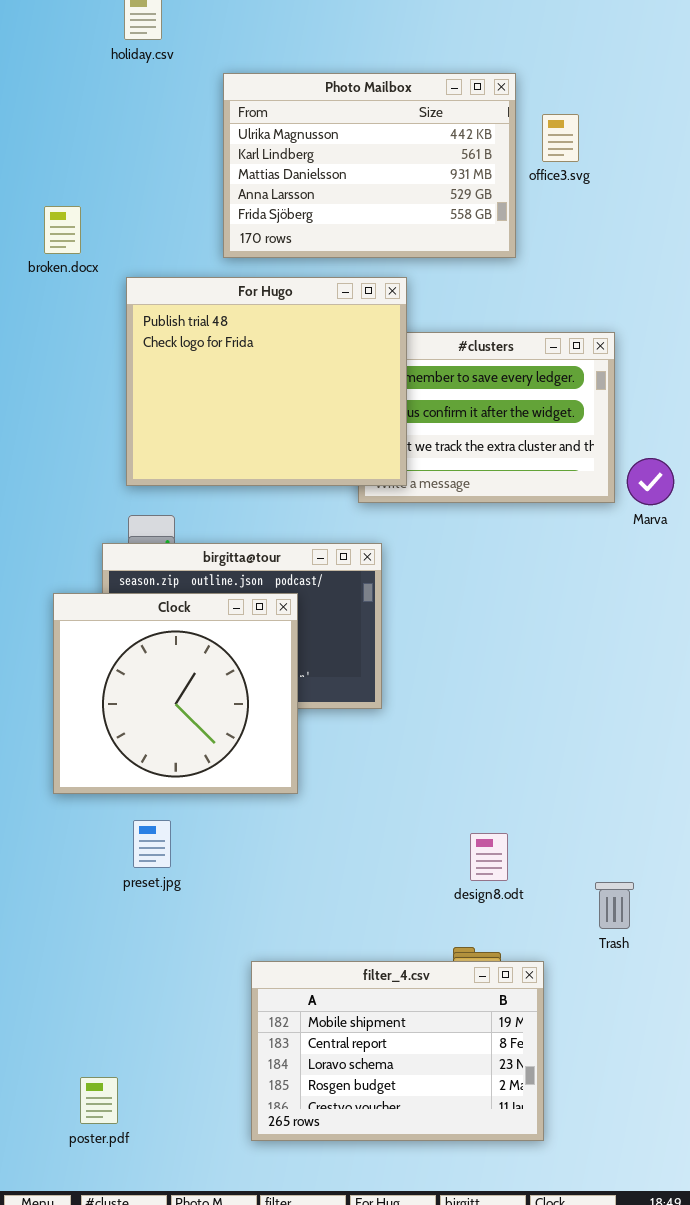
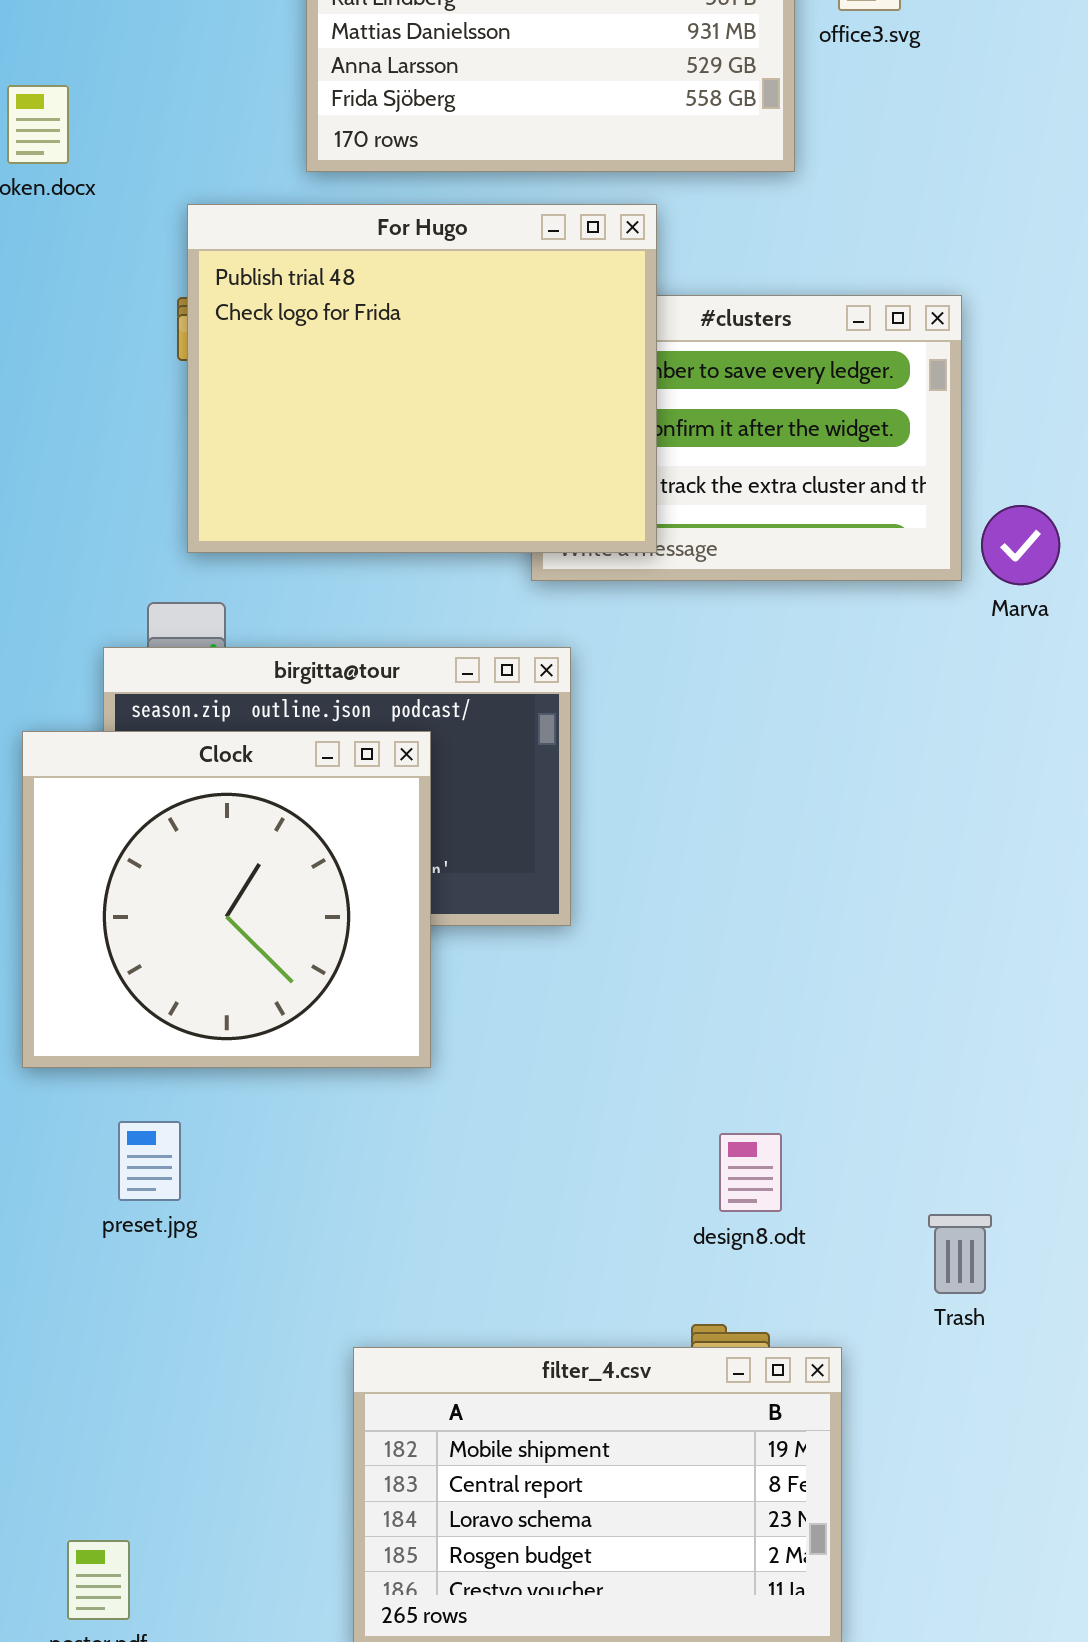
For Hugo: [126,277,407,486] -> [187,204,657,553], moved
preset.jpg: [133,820,171,868] -> [118,1121,181,1201], moved

